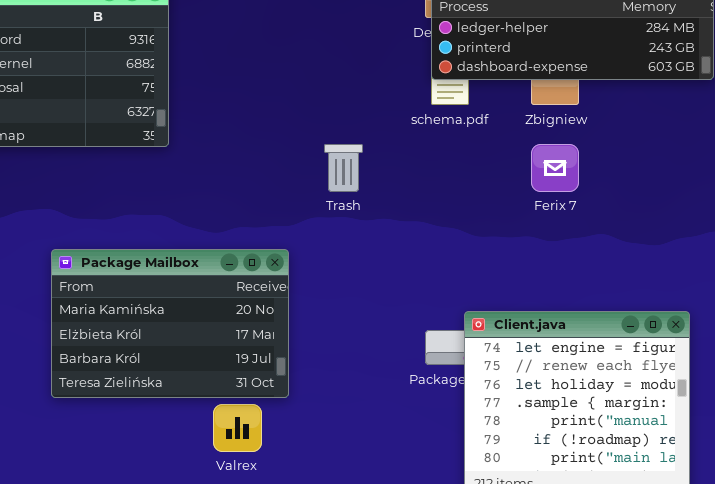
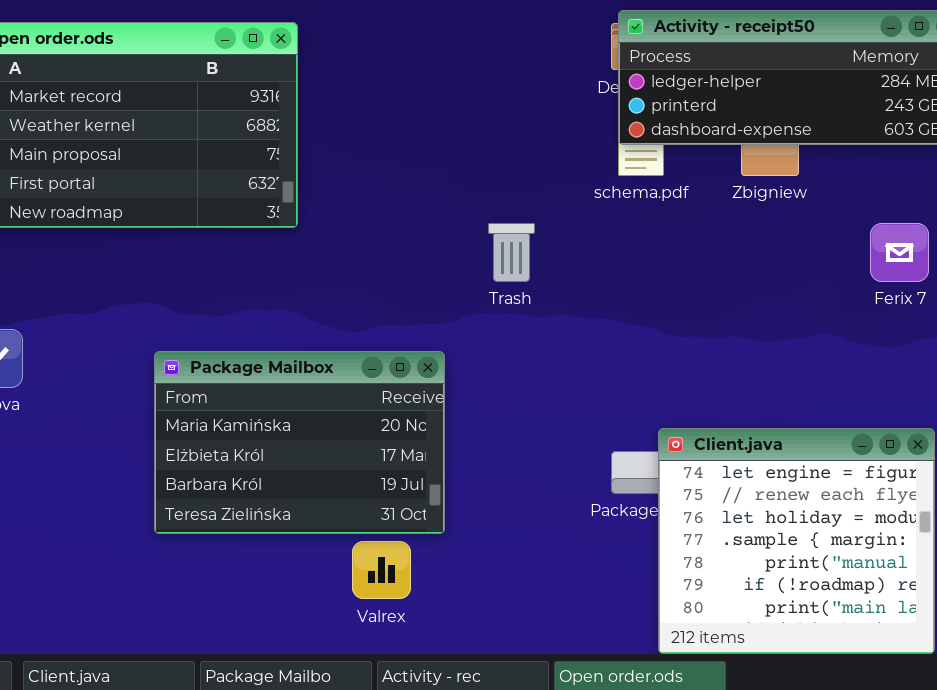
Ferix 7: [531,144,579,192] -> [870,223,929,282], moved

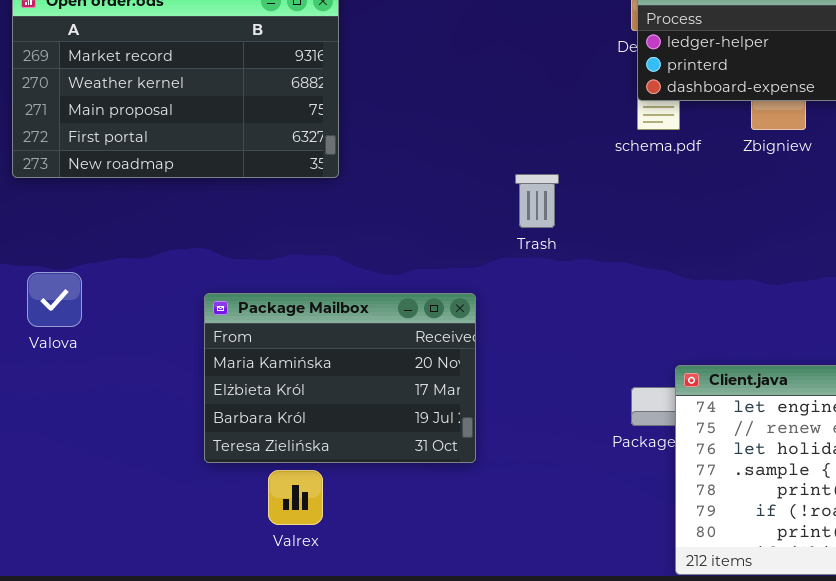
Valrex: [352,541,411,599] -> [268,470,323,525], moved

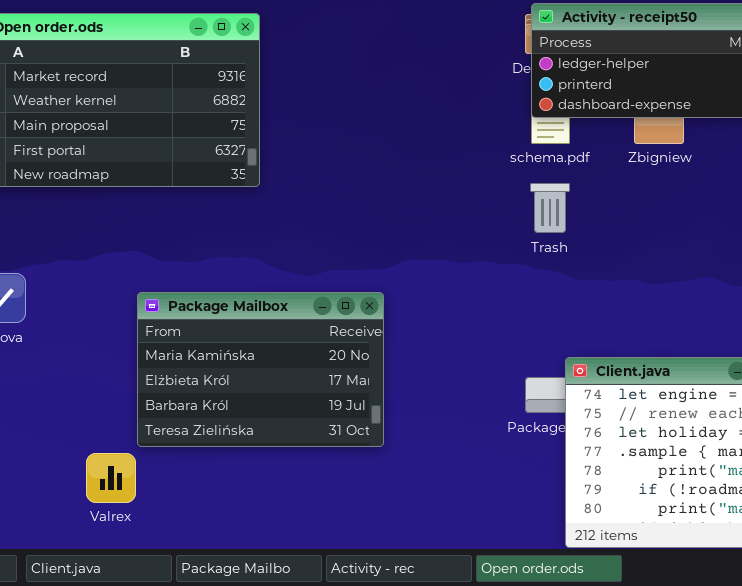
Trash: [515,174,559,228] -> [530,183,570,233], moved
Valrex: [268,470,323,525] -> [86,453,136,503], moved

